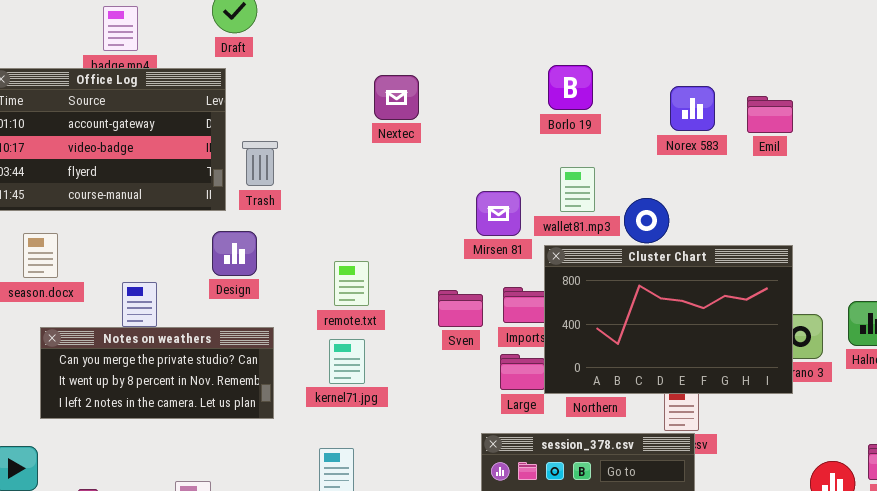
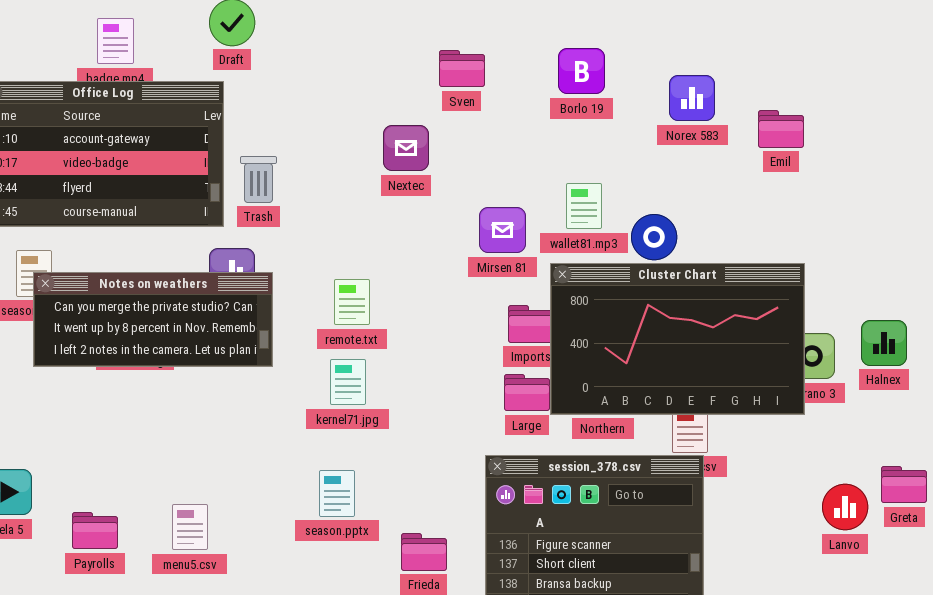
Borlo 19: [548,65,593,110] -> [558,48,605,94], moved
Nextec: [374,75,419,120] -> [383,125,429,171], moved
Norex 583: [670,86,715,131] -> [669,75,715,121], moved
Sven: [438,290,483,327] -> [439,50,485,87], moved
Notes on weathers: [40,327,274,419] -> [33,272,273,367], moved

